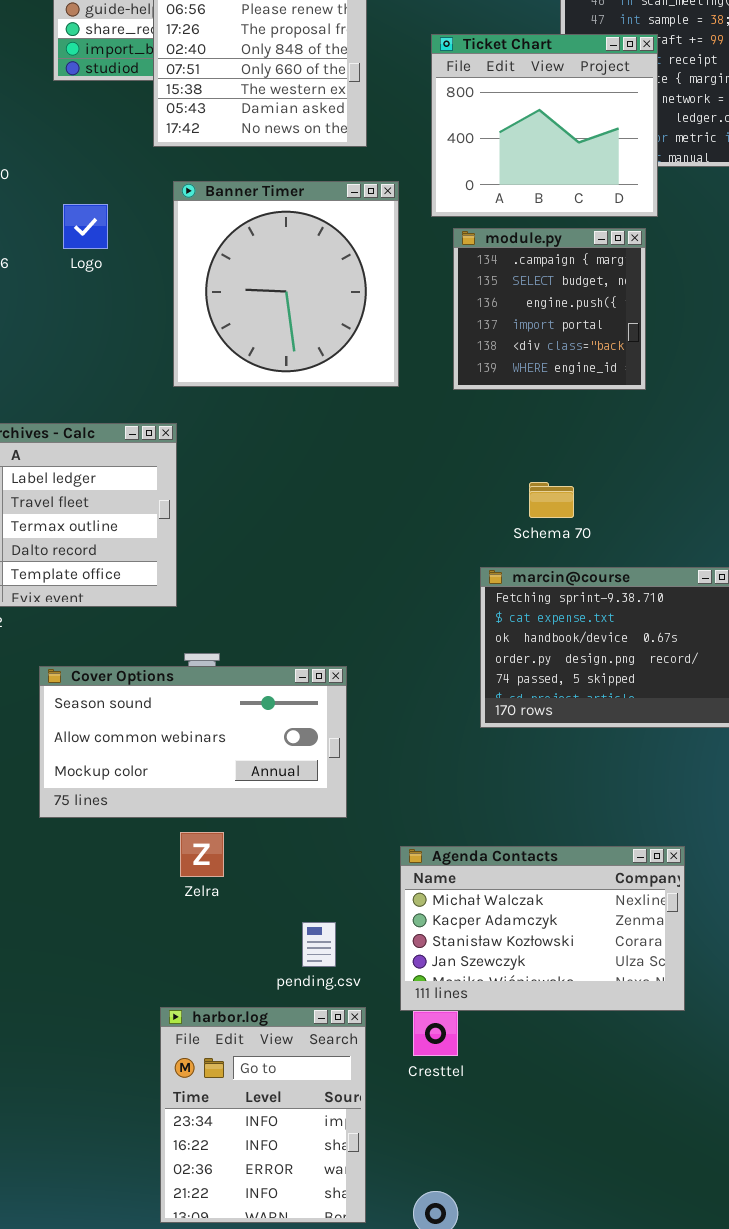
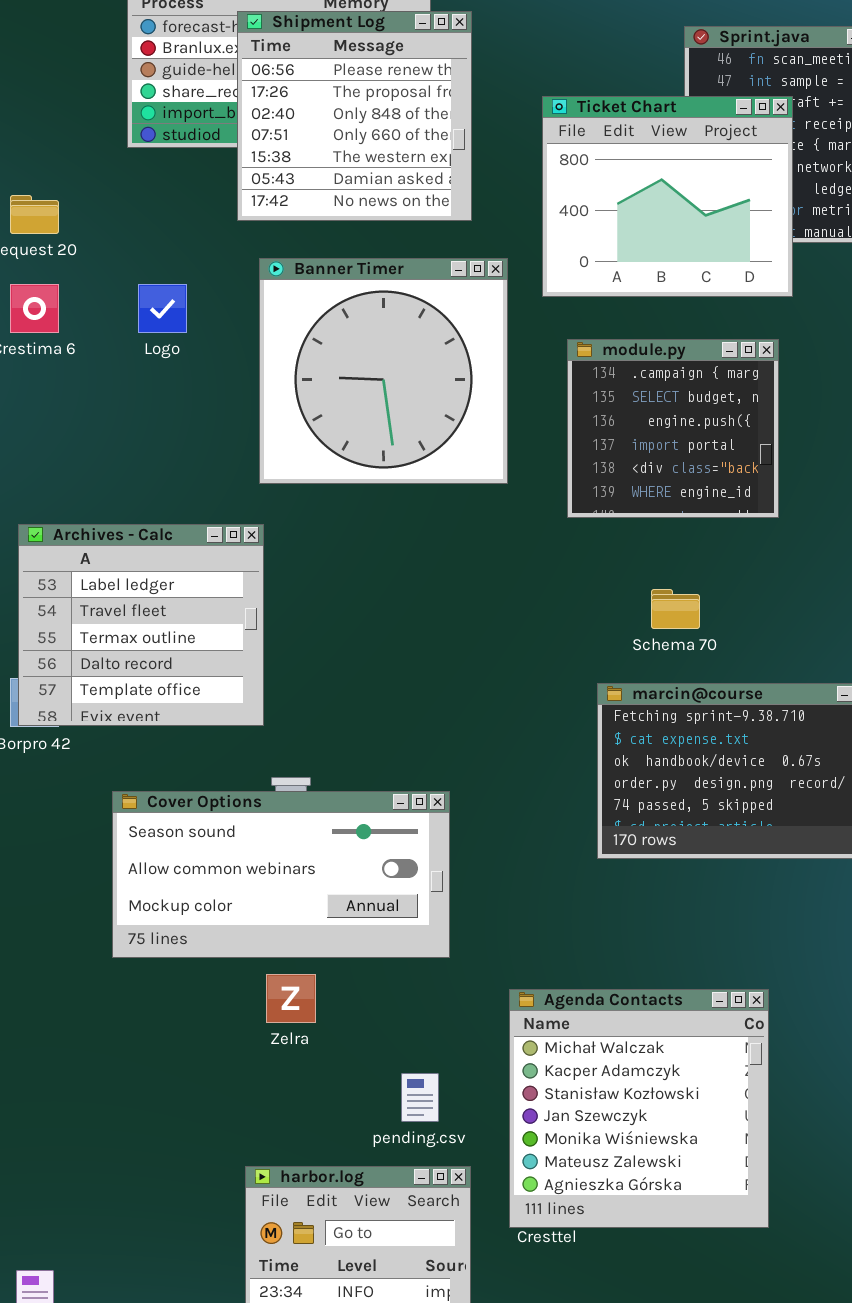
module.py: [453,228,646,390] -> [567,339,779,518], moved
Agenda Contacts: [400,846,685,1011] -> [509,989,769,1228], resized

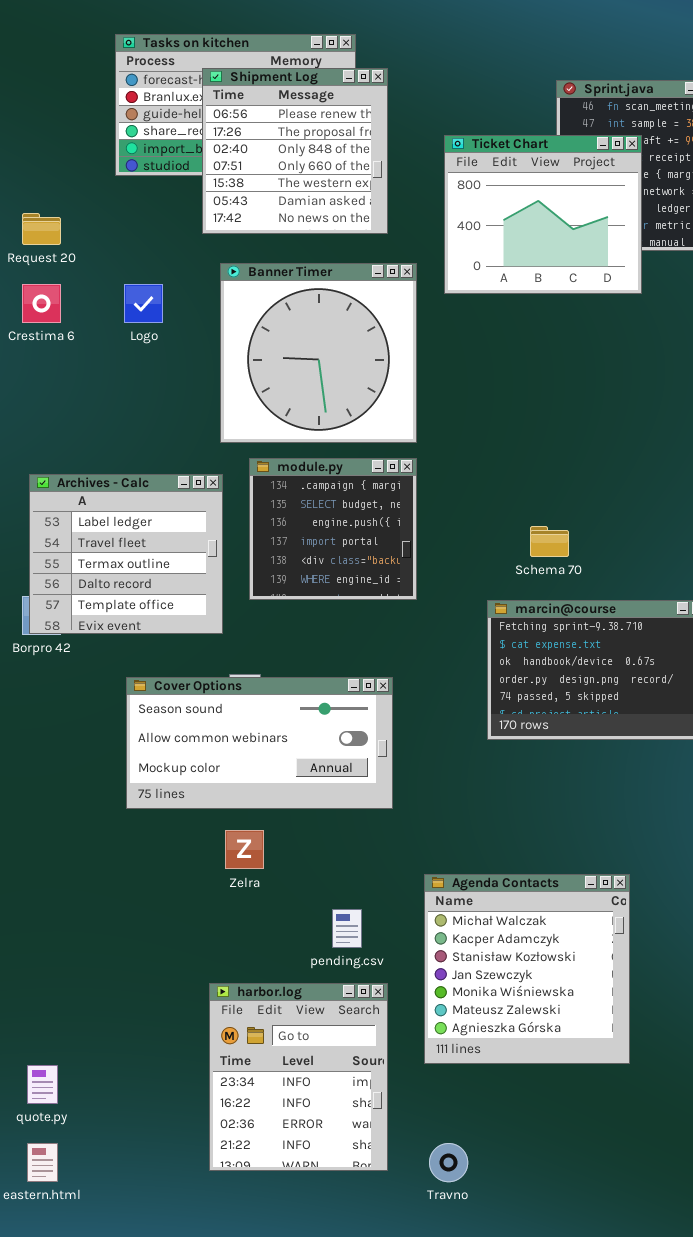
module.py: [567,339,779,518] -> [249,458,417,600], moved
Cover Options: [112,791,450,958] -> [126,677,393,809], moved
Agenda Contacts: [509,989,769,1228] -> [424,874,630,1064], moved

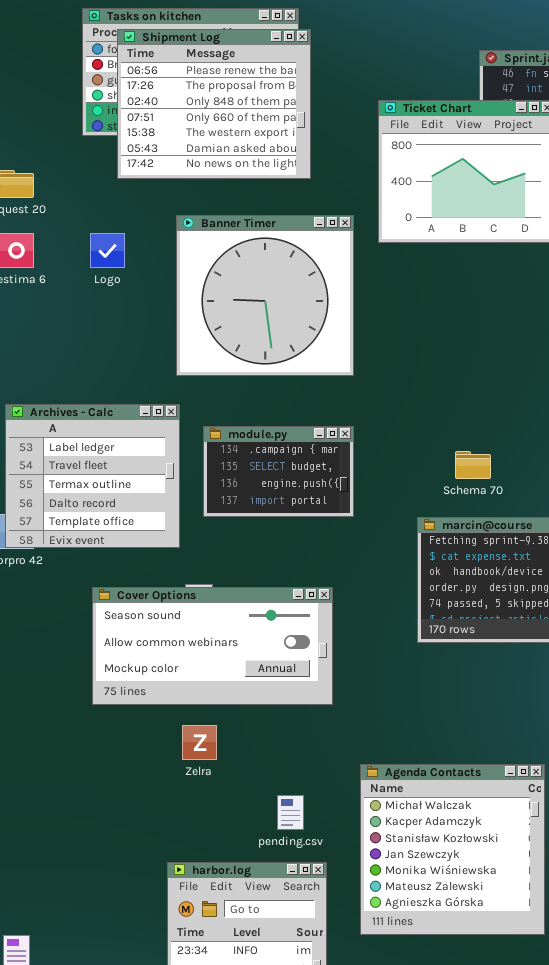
Shipment Log: [202,68,388,234] -> [117,29,311,179], moved, resized
module.py: [249,458,417,600] -> [203,426,354,517], resized

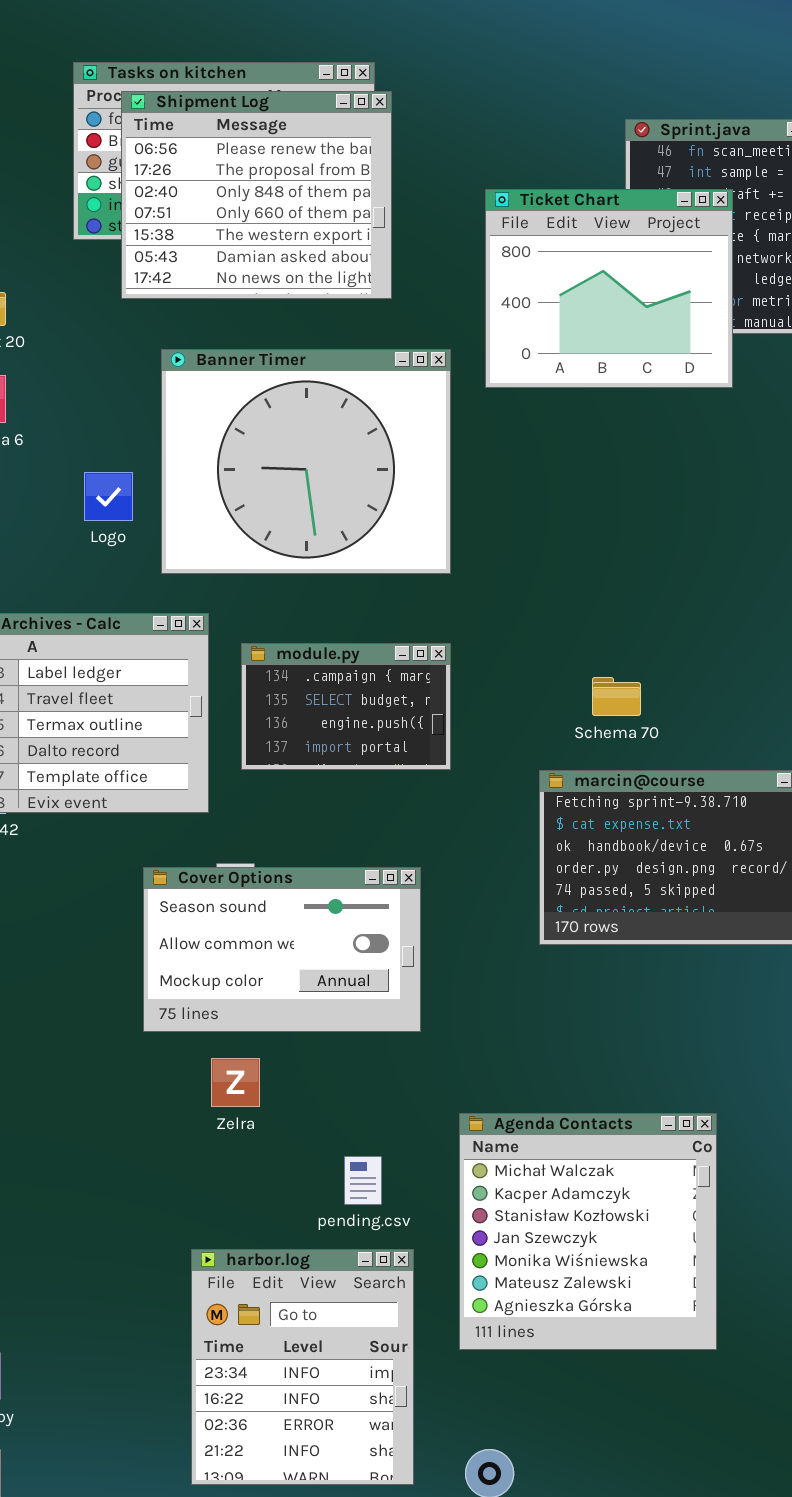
Banner Timer: [176,215,354,376] -> [161,349,451,574], resized
Logo: [90,233,125,268] -> [84,472,133,521], moved
Cover Options: [92,587,333,705] -> [143,867,421,1032], resized

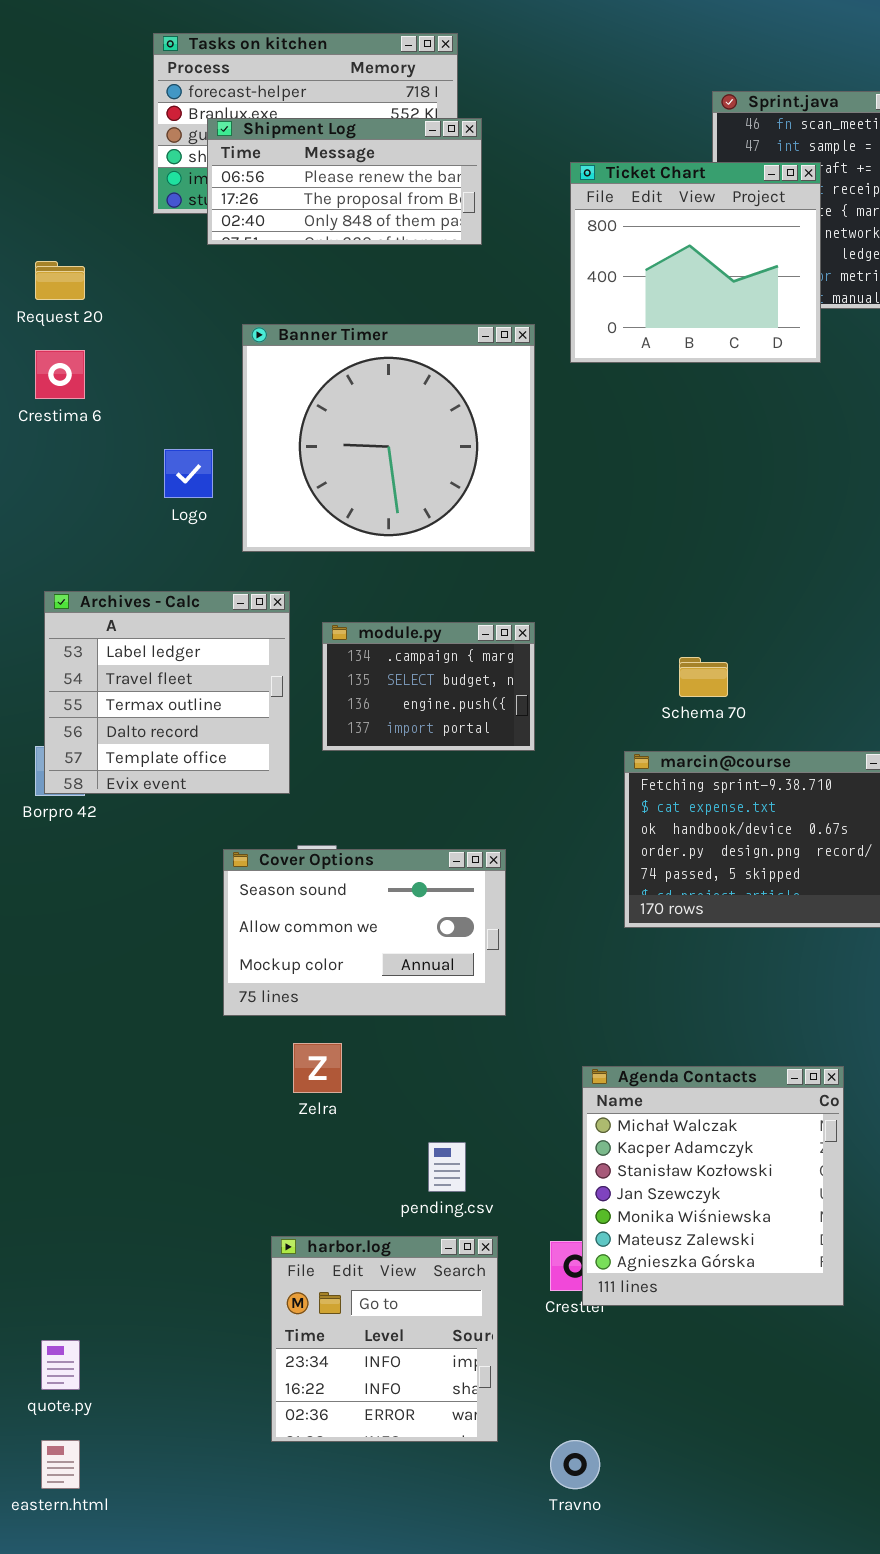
Shipment Log: [121,91,392,299] -> [207,118,482,245], moved, resized
Agenda Contacts: [459,1113,717,1350] -> [582,1066,844,1306], moved
harbor.log: [191,1249,414,1485] -> [271,1236,498,1442], resized

